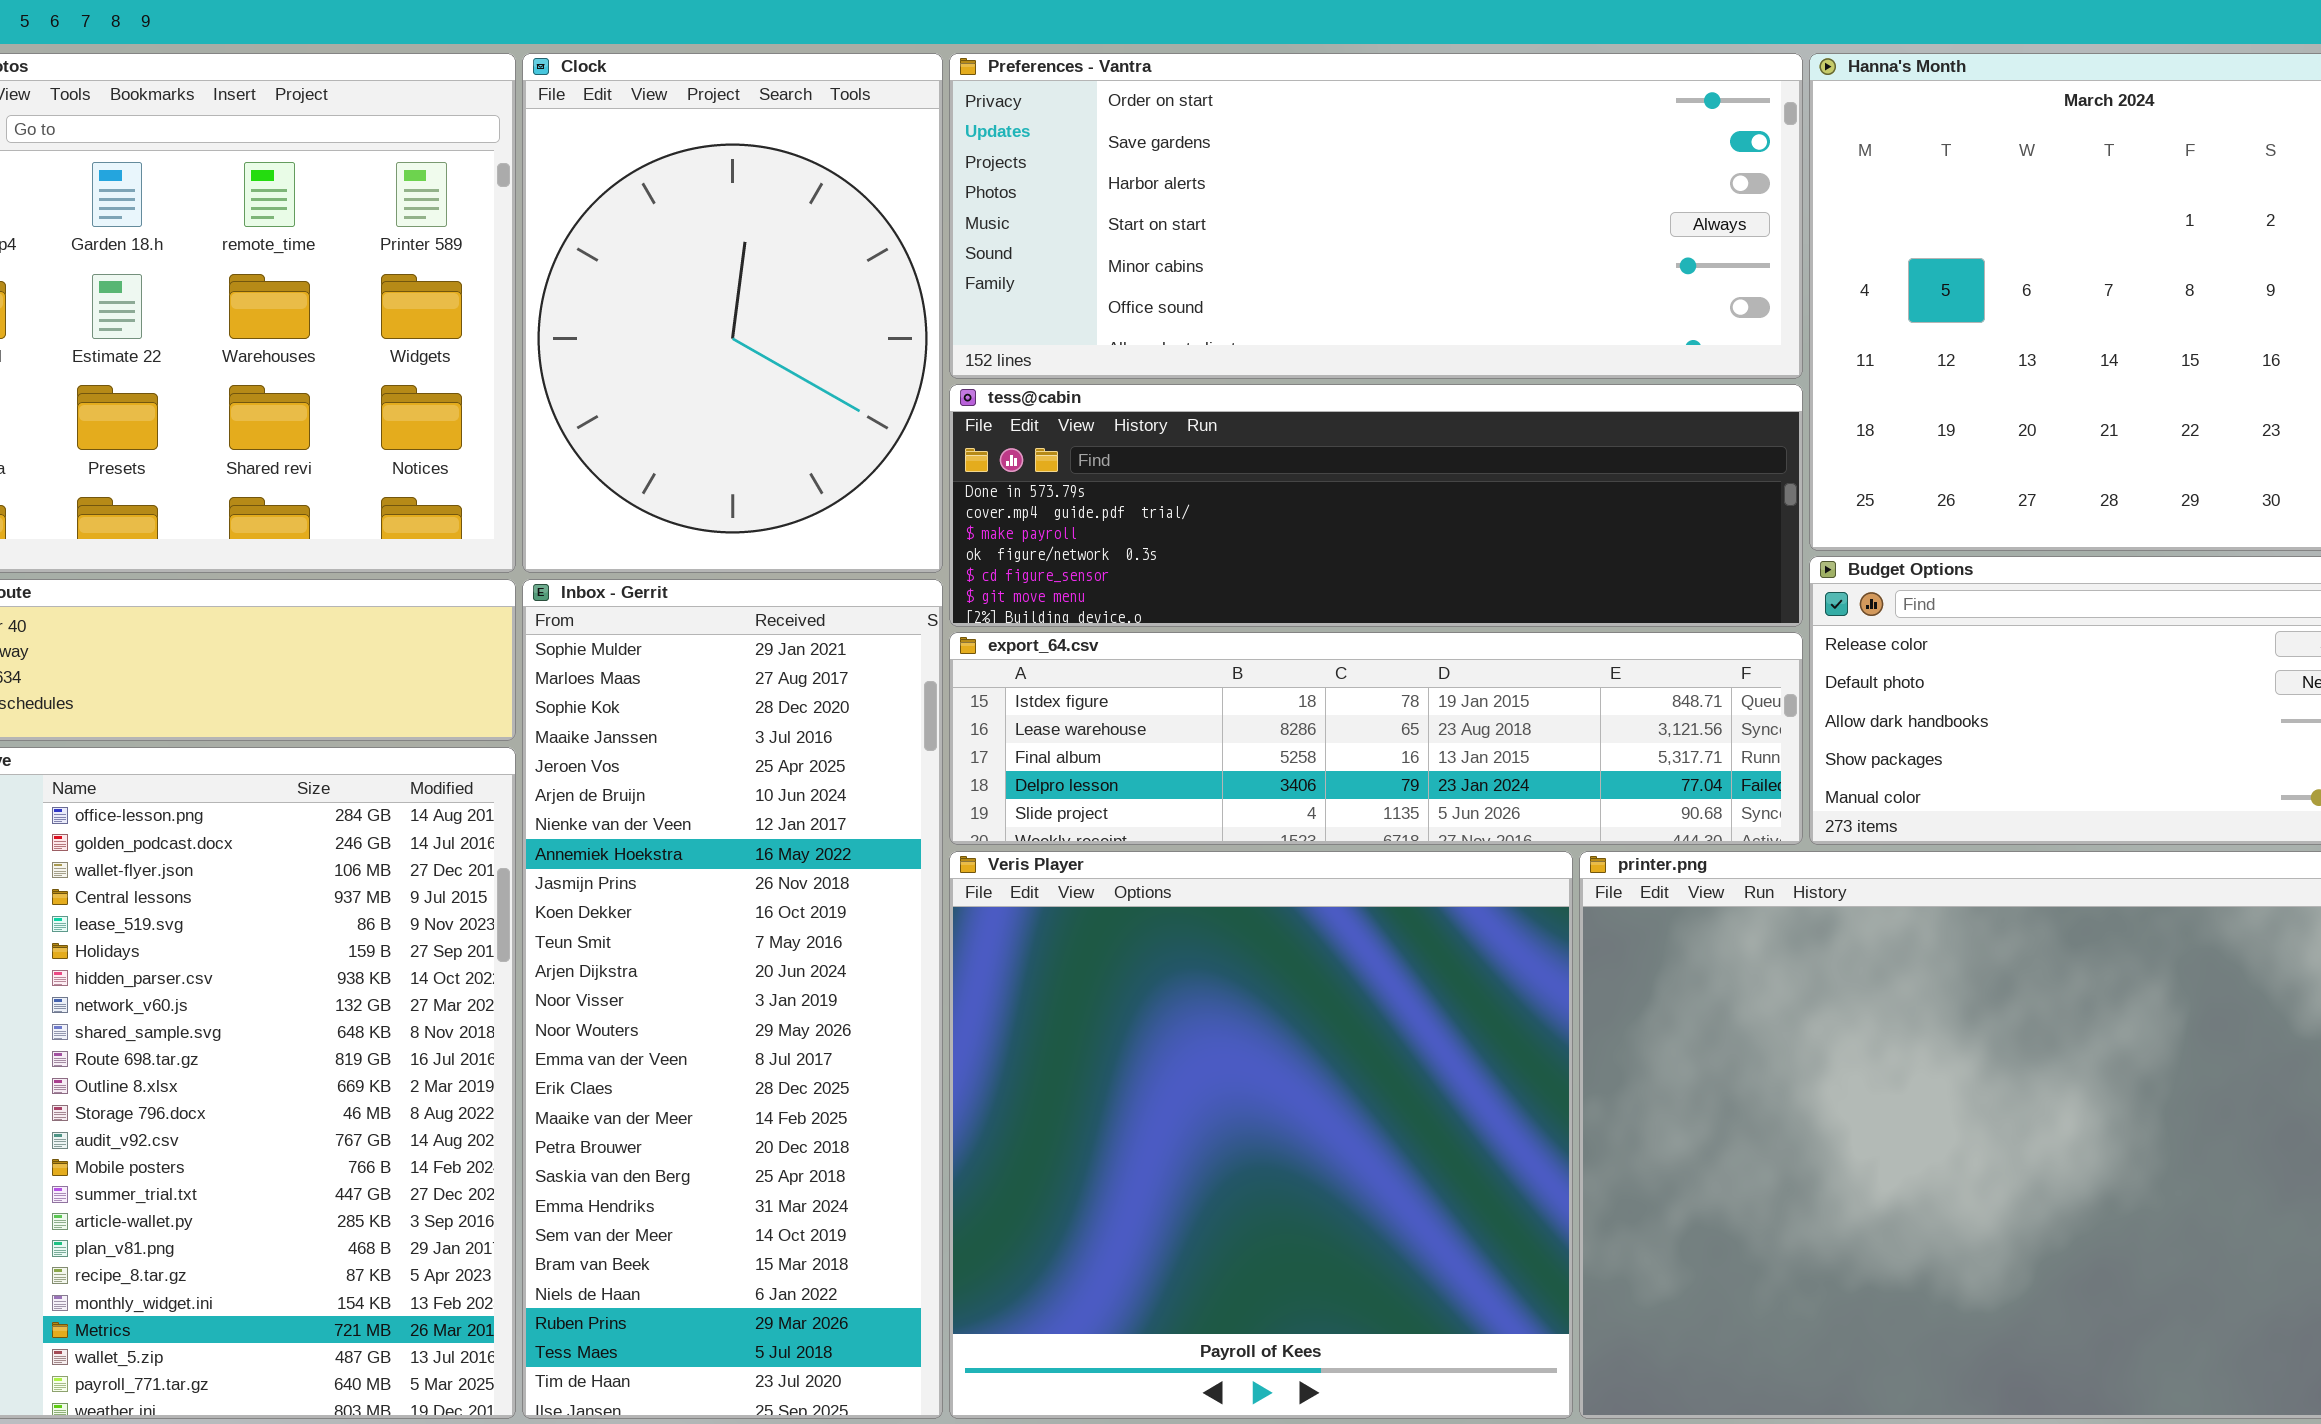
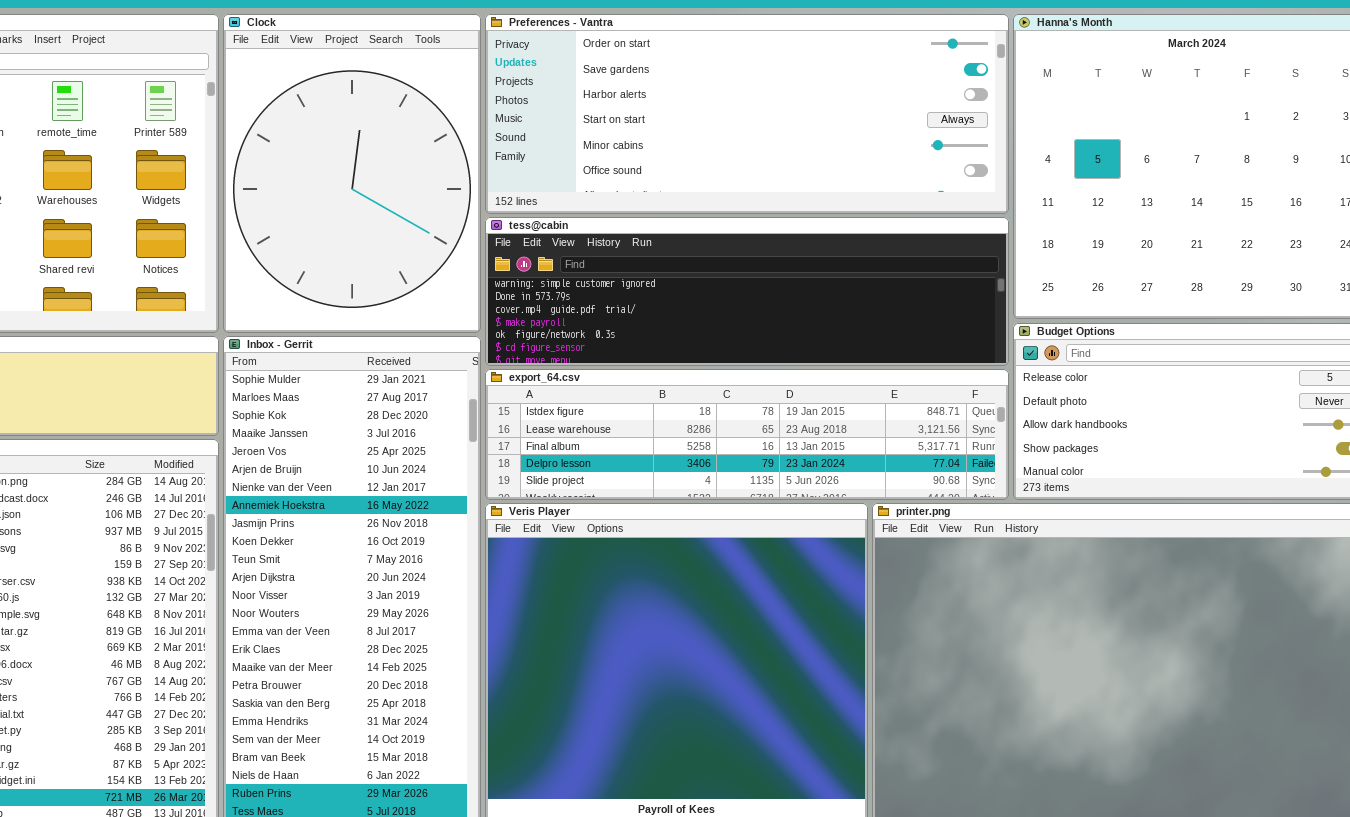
tess@cabin: [949,384,1803,627] -> [485,217,1009,366], scrolled up 1 row

